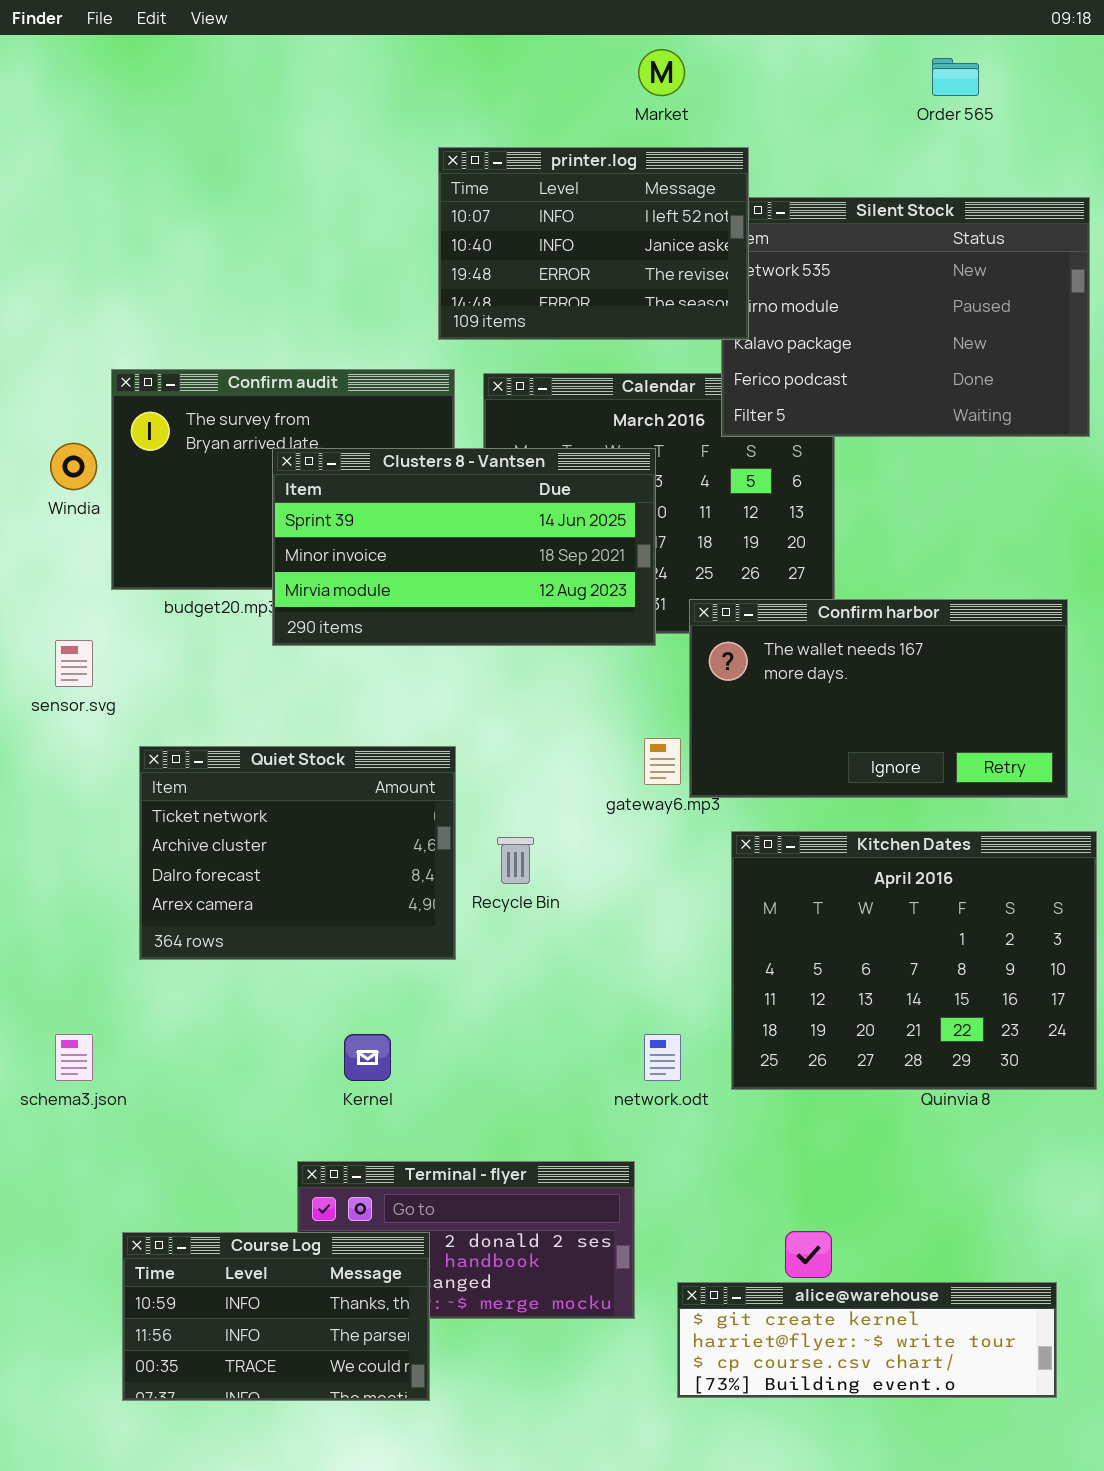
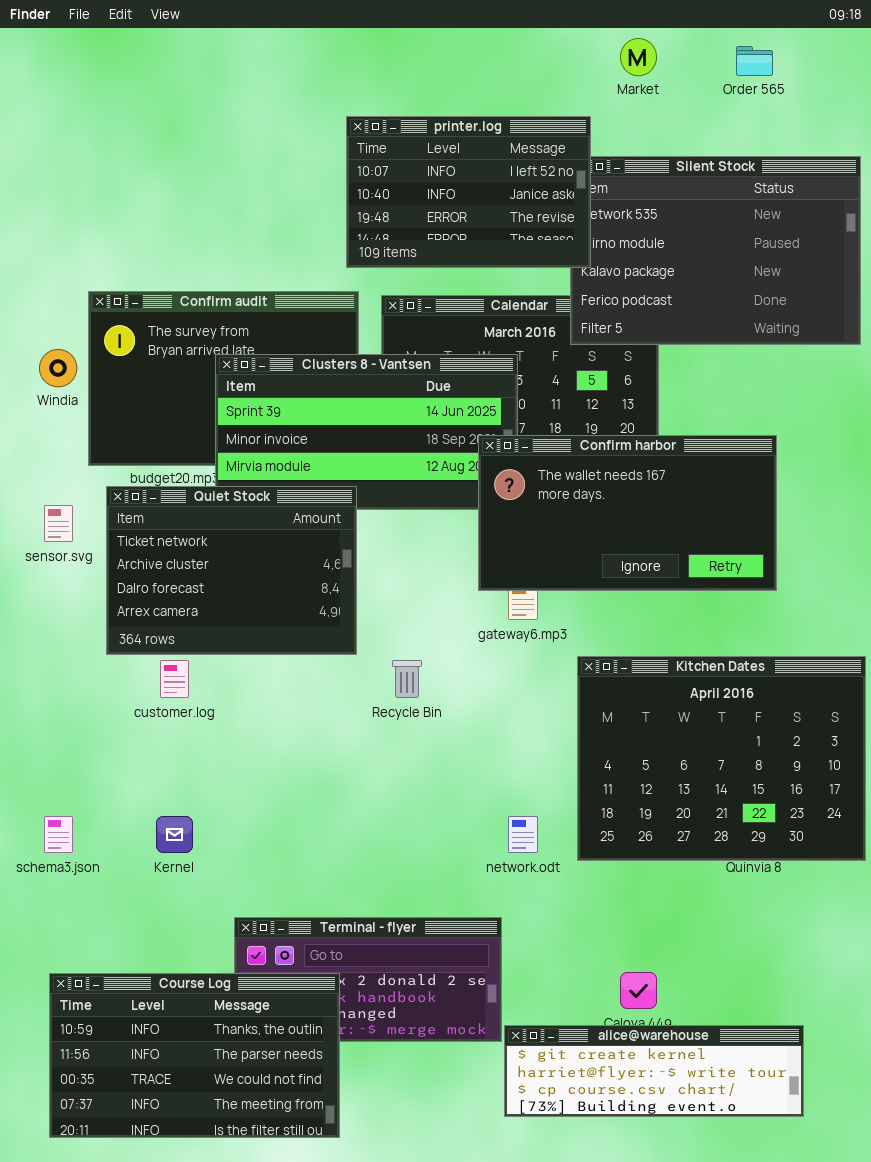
Market: [638,49,685,96] -> [620,38,657,76], moved
Confirm harbor: [689,599,1068,798] -> [478,435,777,591], moved
Quiet Stock: [139,746,456,960] -> [106,486,357,655], moved
Kernel: [344,1034,391,1081] -> [156,816,193,853], moved
Course Log: [122,1232,430,1401] -> [49,973,340,1138], resized
alice@warehouse: [677,1282,1057,1398] -> [504,1025,804,1117], moved

